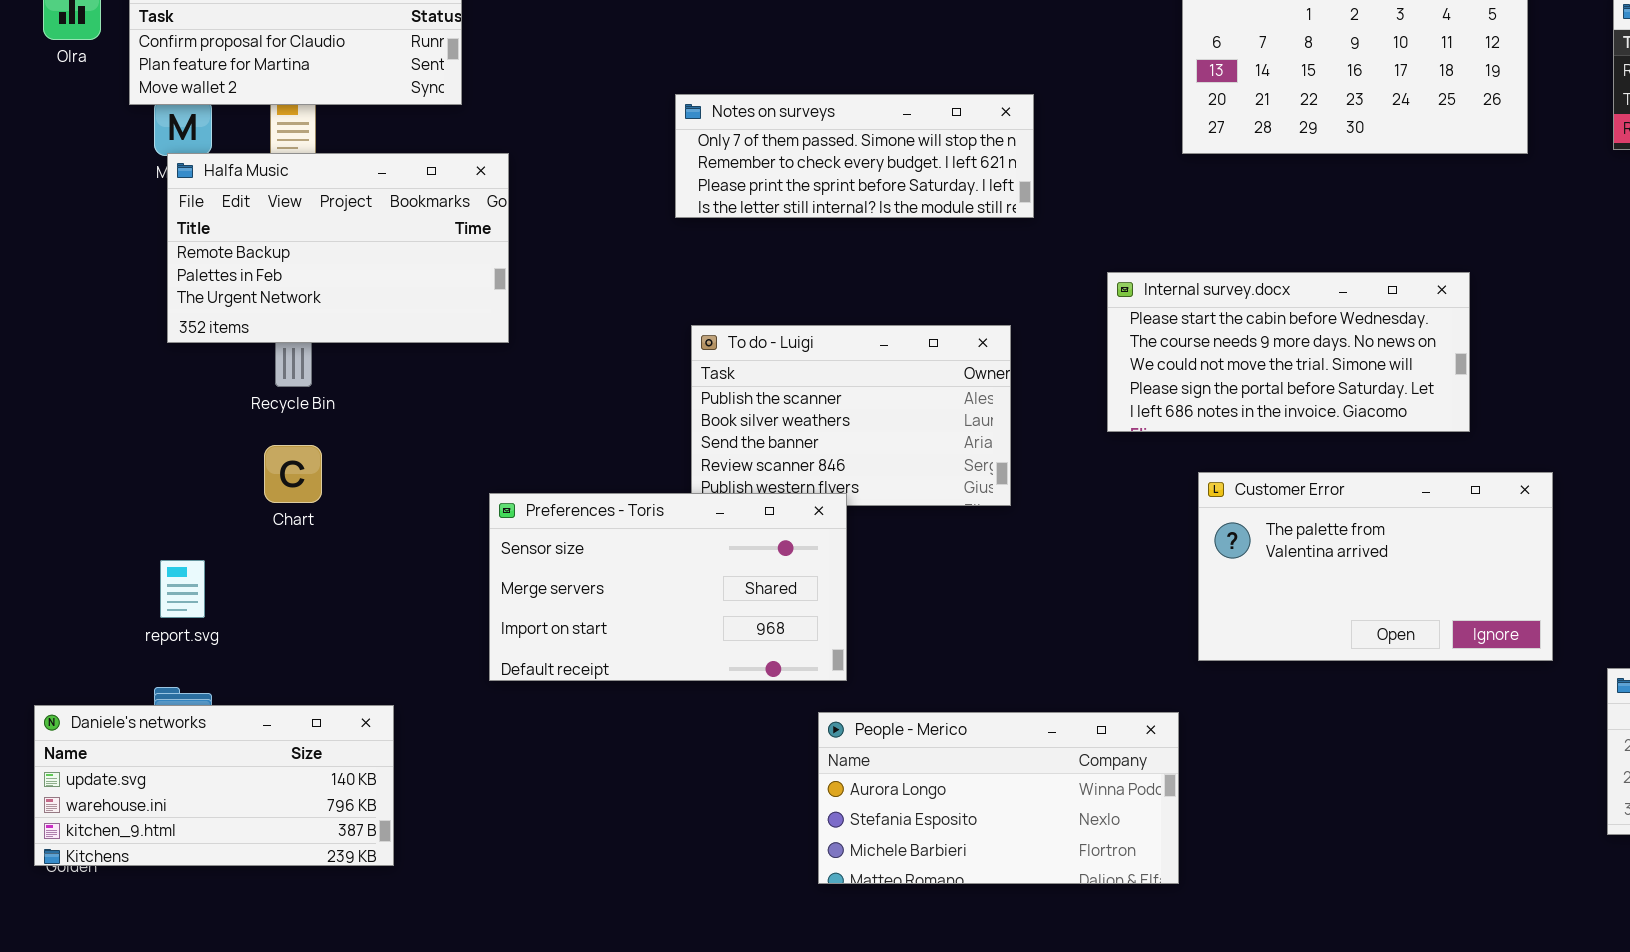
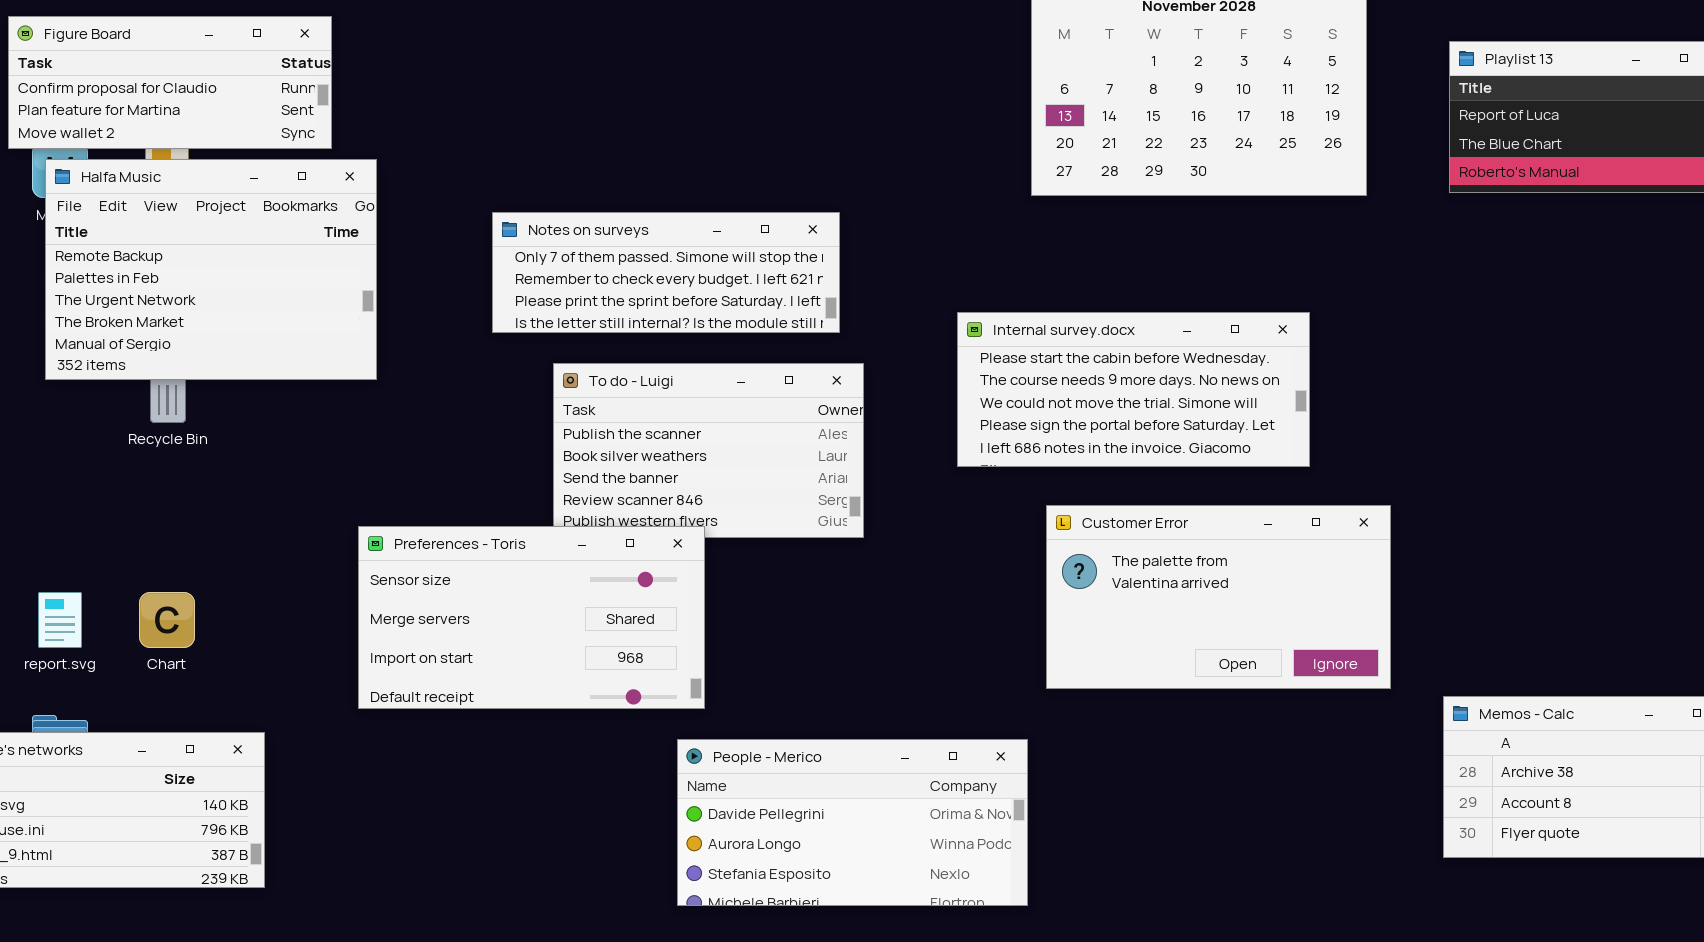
Notes on surveys: [675,94,1034,218] -> [492,212,840,333], moved
Halfa Music: [167,153,509,343] -> [45,159,377,380], resized
Chart: [264,445,322,503] -> [139,592,195,648], moved
People - Merico: [818,712,1179,884] -> [677,739,1028,906], scrolled up 1 row

